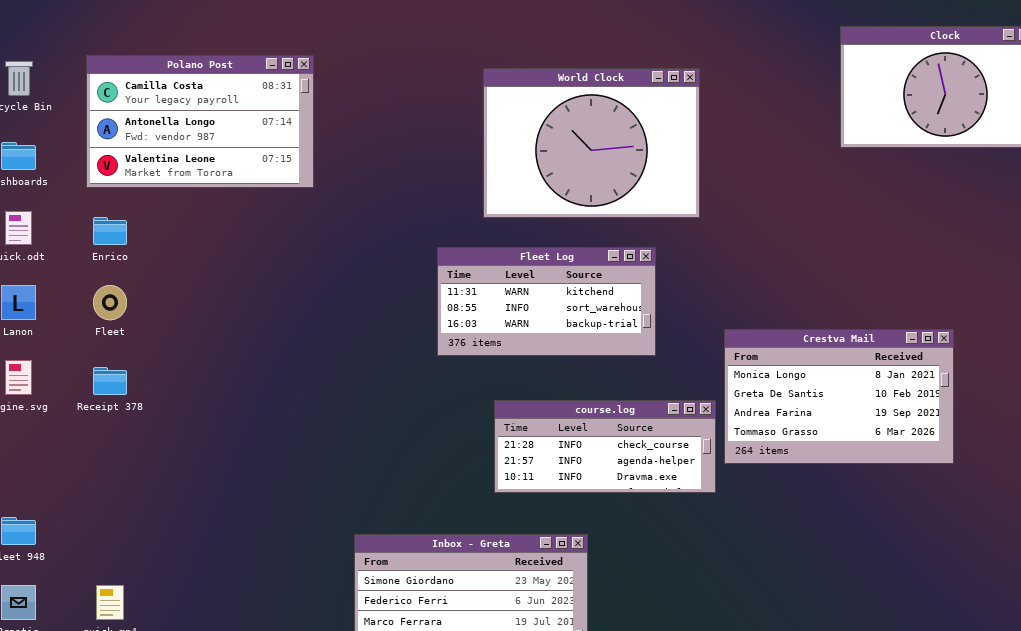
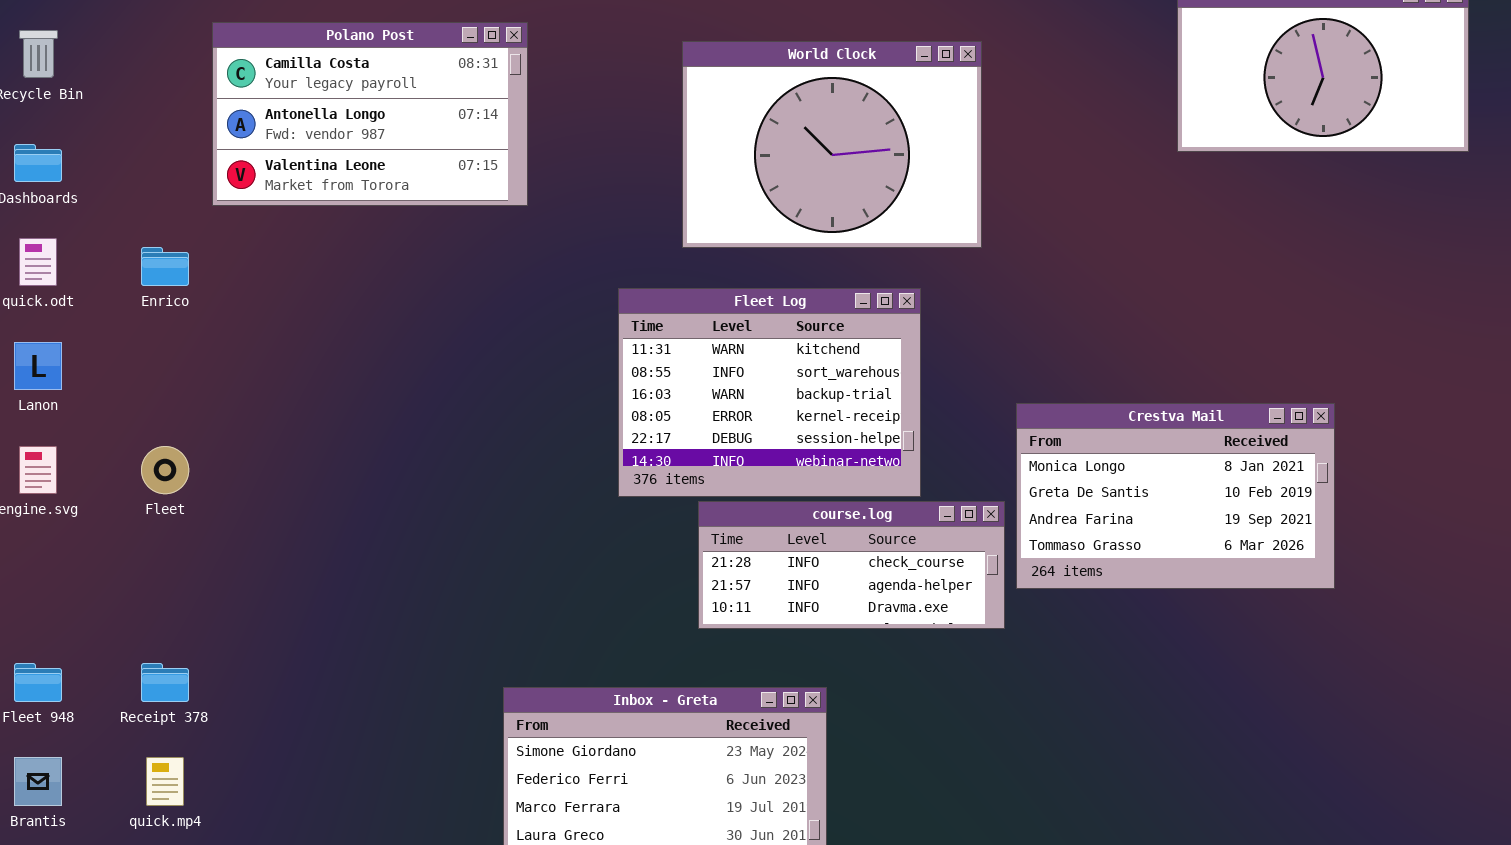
Polano Post: [86,55,314,188] -> [212,22,528,206], moved
Fleet Log: [437,247,656,356] -> [618,288,921,497], resized
Fleet: [93,285,127,320] -> [141,446,189,494], moved
Receipt 378: [93,367,127,395] -> [141,663,189,702], moved

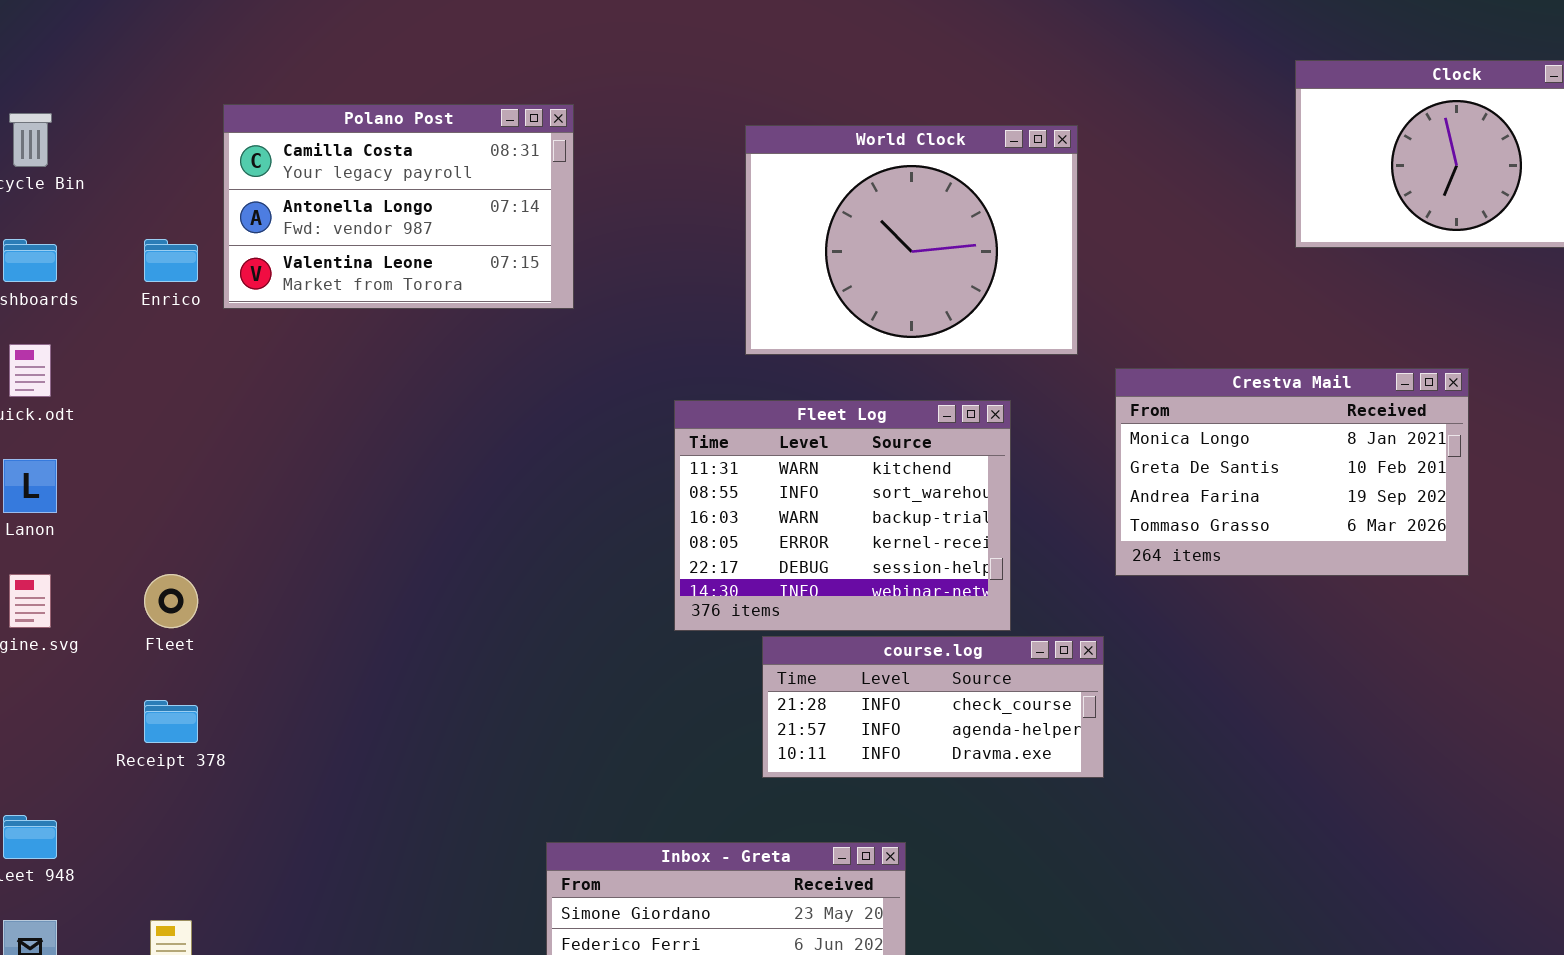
Enrico: [141,247,189,286] -> [144,239,198,282], moved
Crestva Mail: [1016,403,1335,589] -> [1115,368,1469,576], moved
Receipt 378: [141,663,189,702] -> [144,700,198,743], moved

